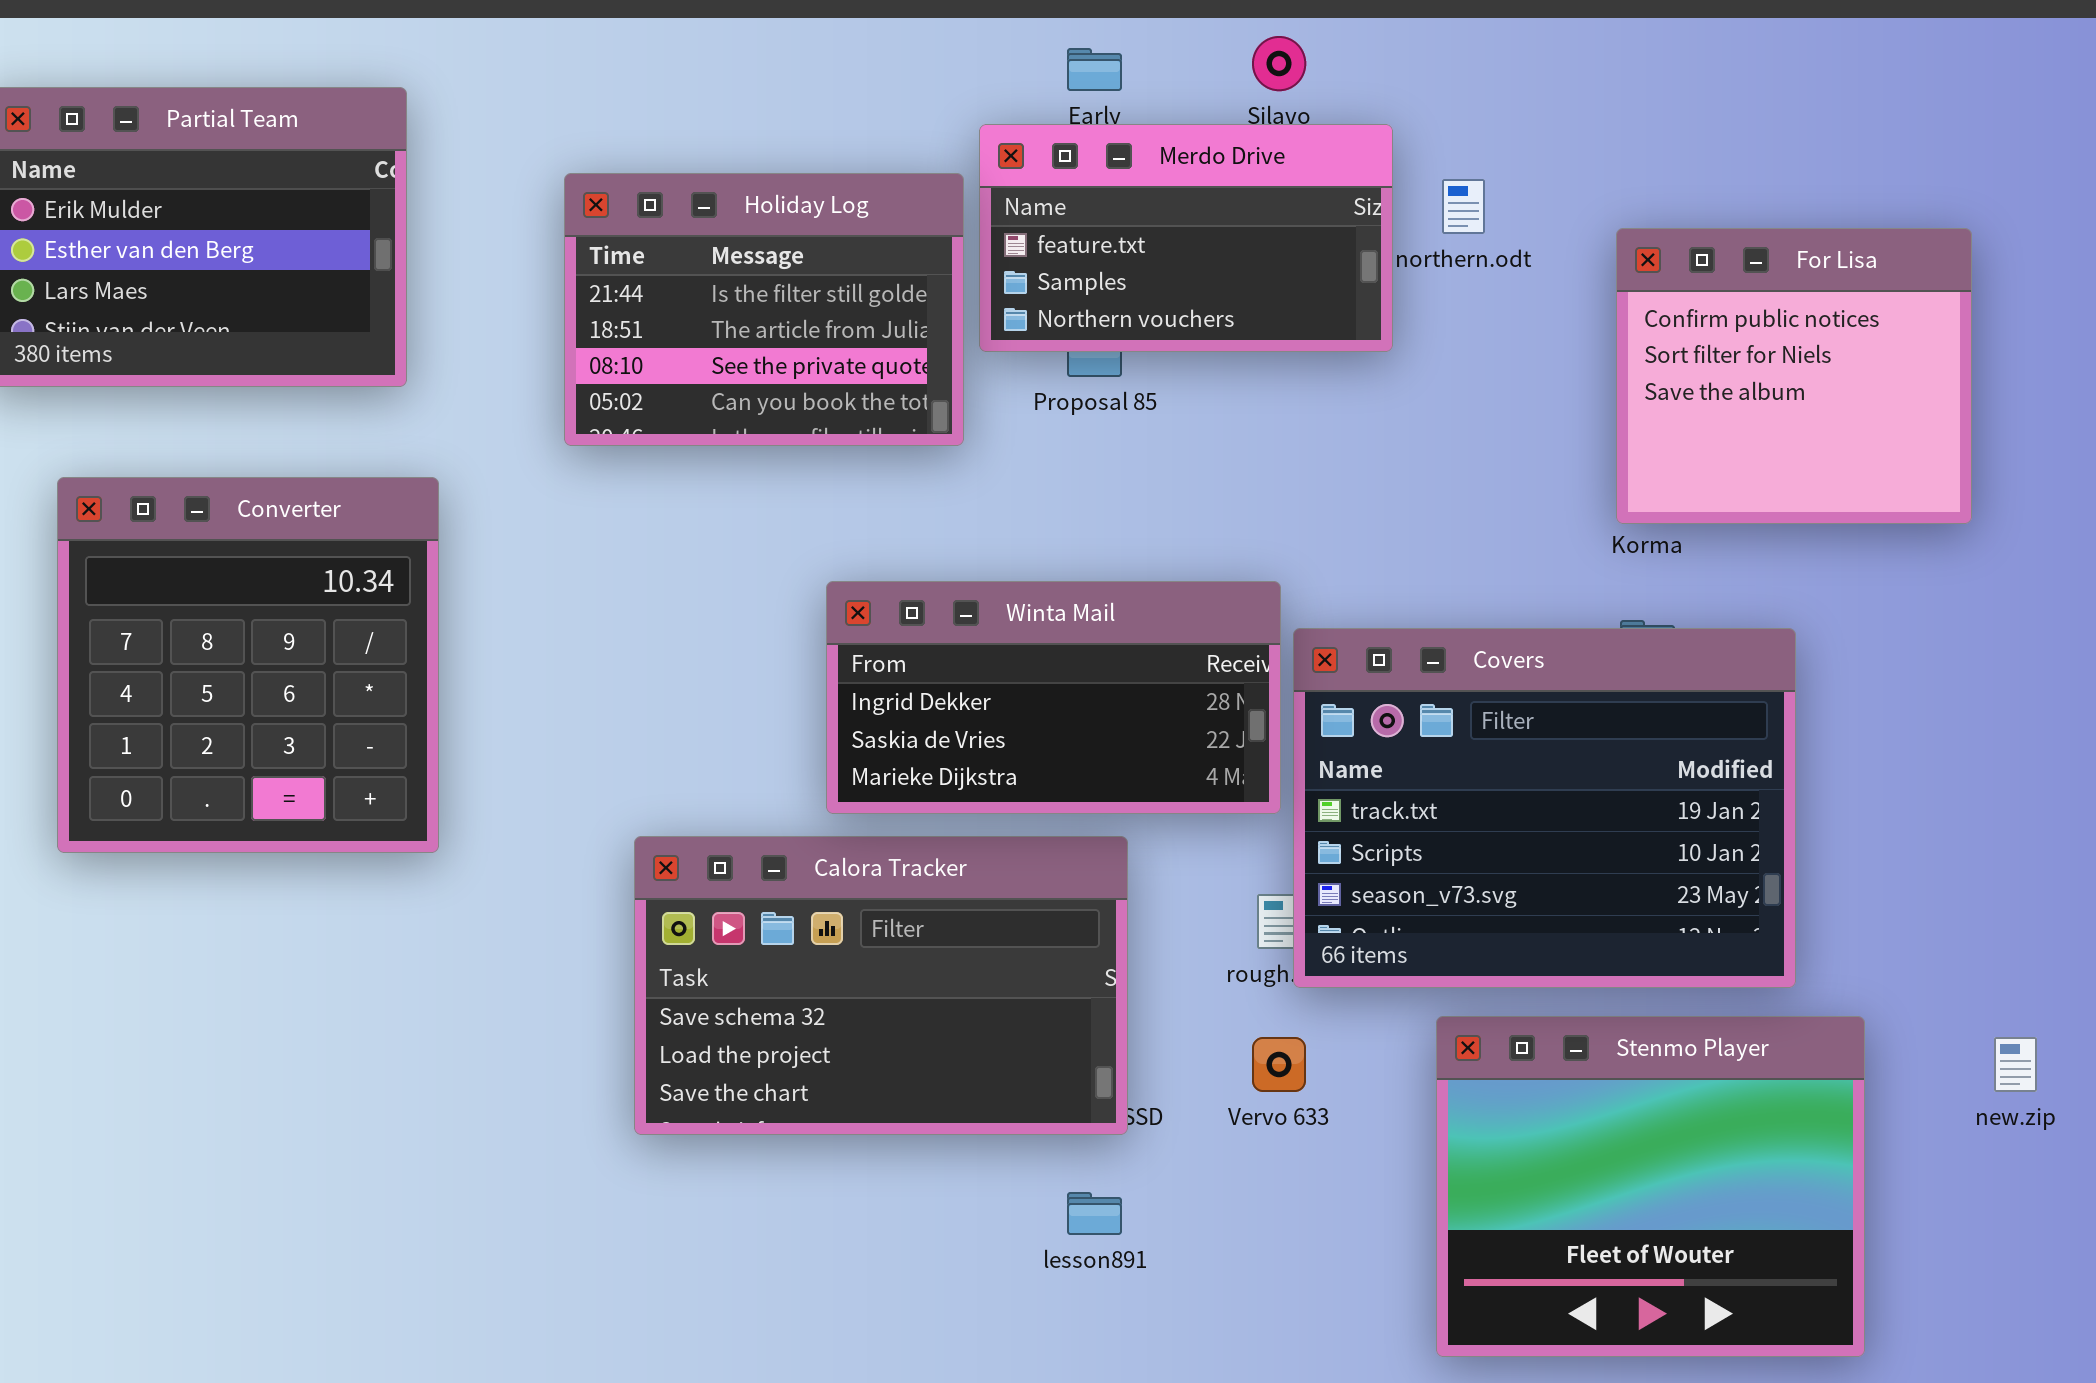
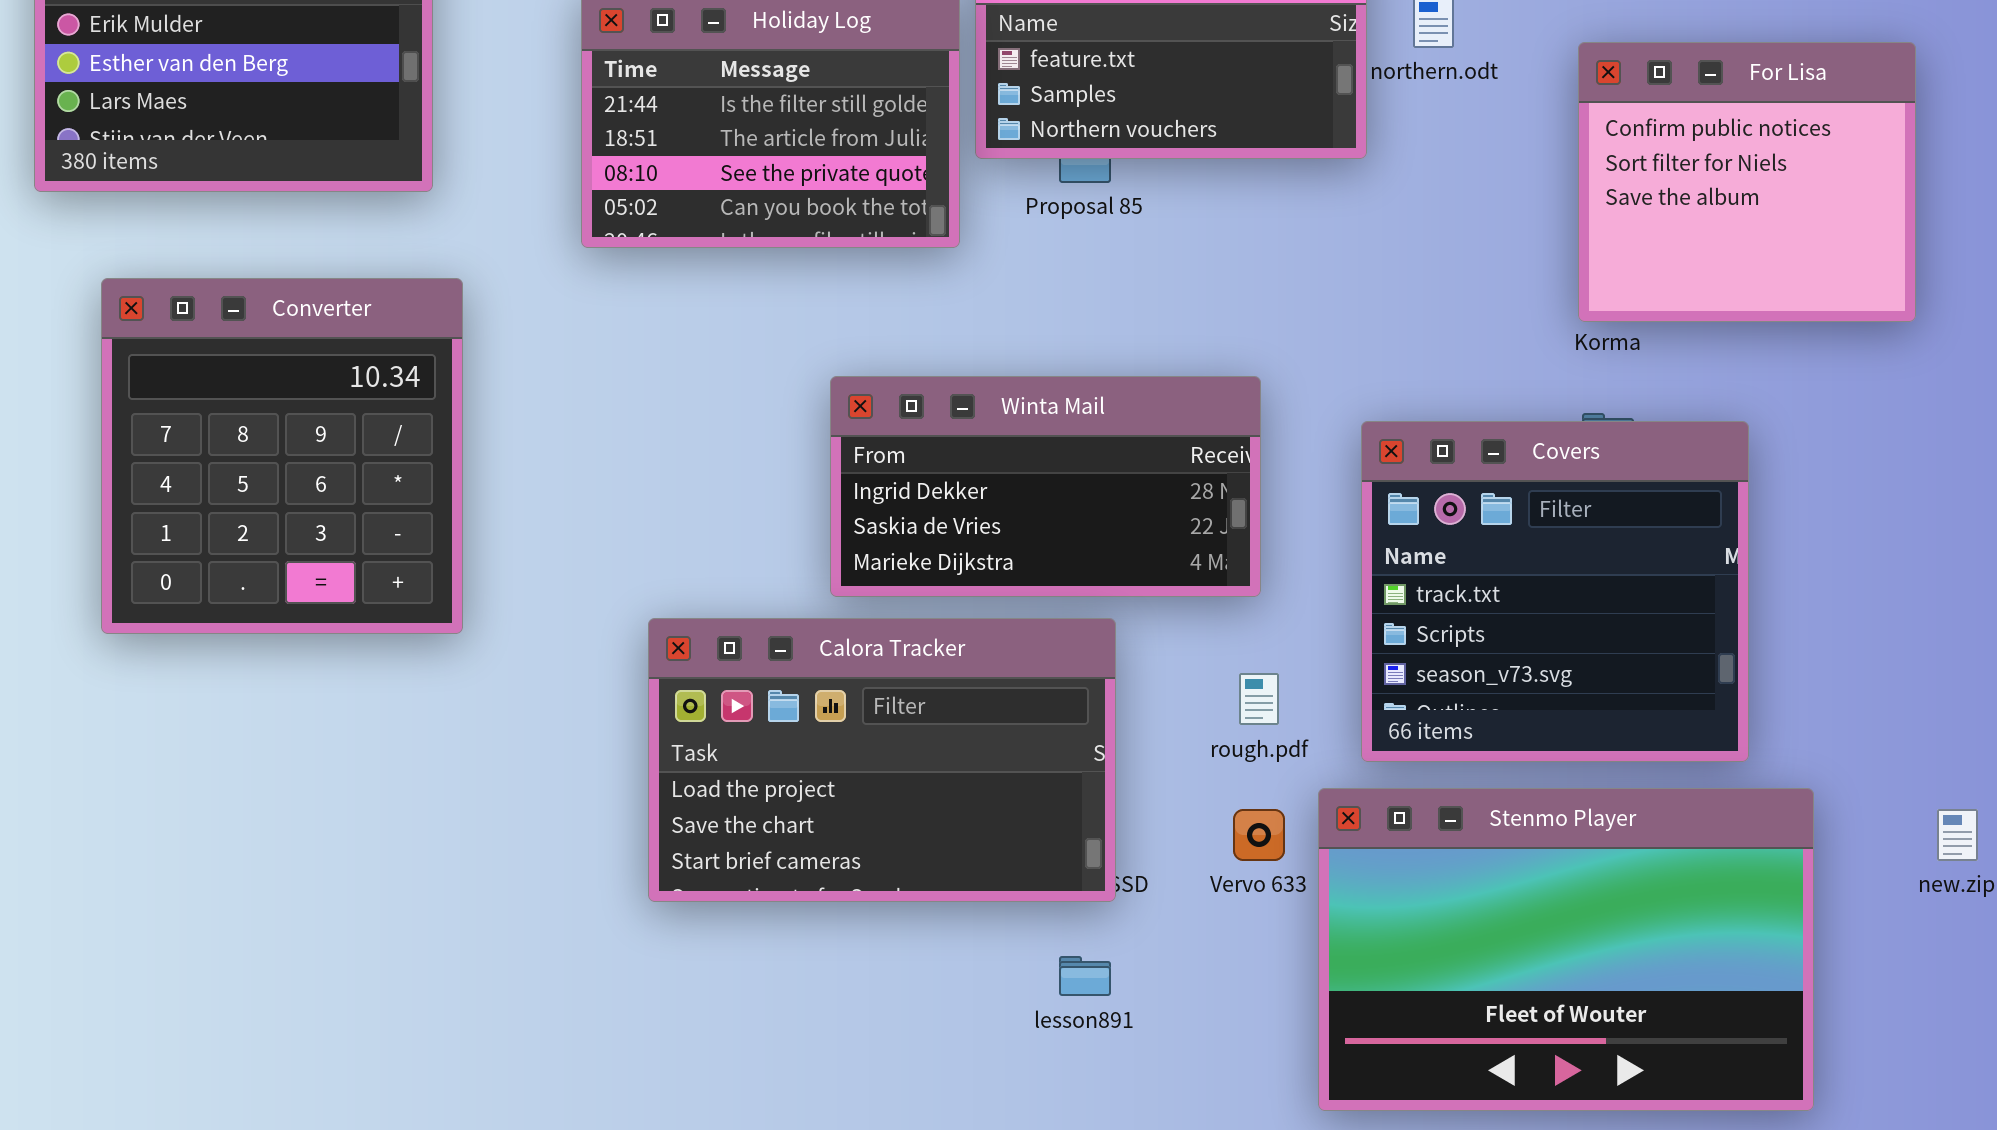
Covers: [1293,628,1796,988] -> [1361,421,1749,762], resized
Calora Tracker: [634,836,1128,1135] -> [648,618,1116,902], scrolled down 1 row
Stenmo Player: [1436,1016,1865,1357] -> [1318,788,1814,1111], resized

